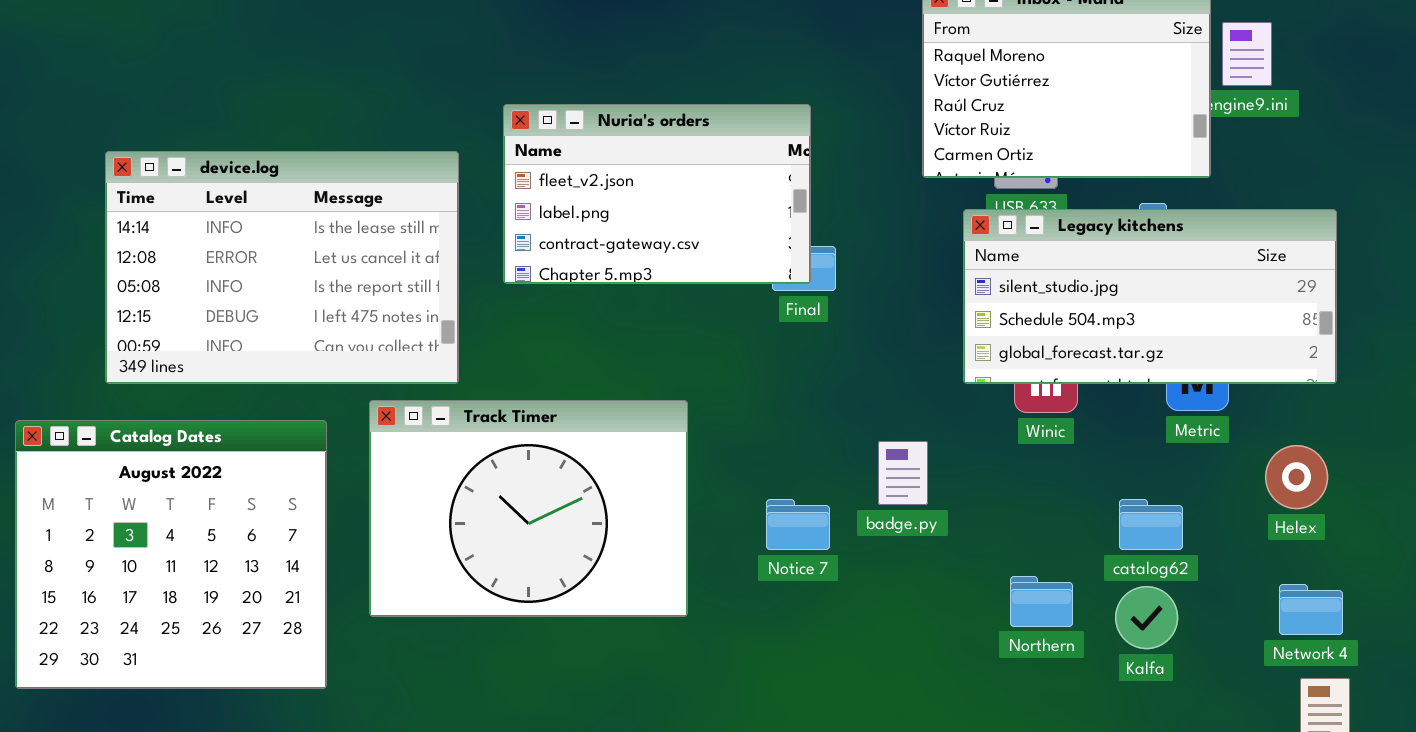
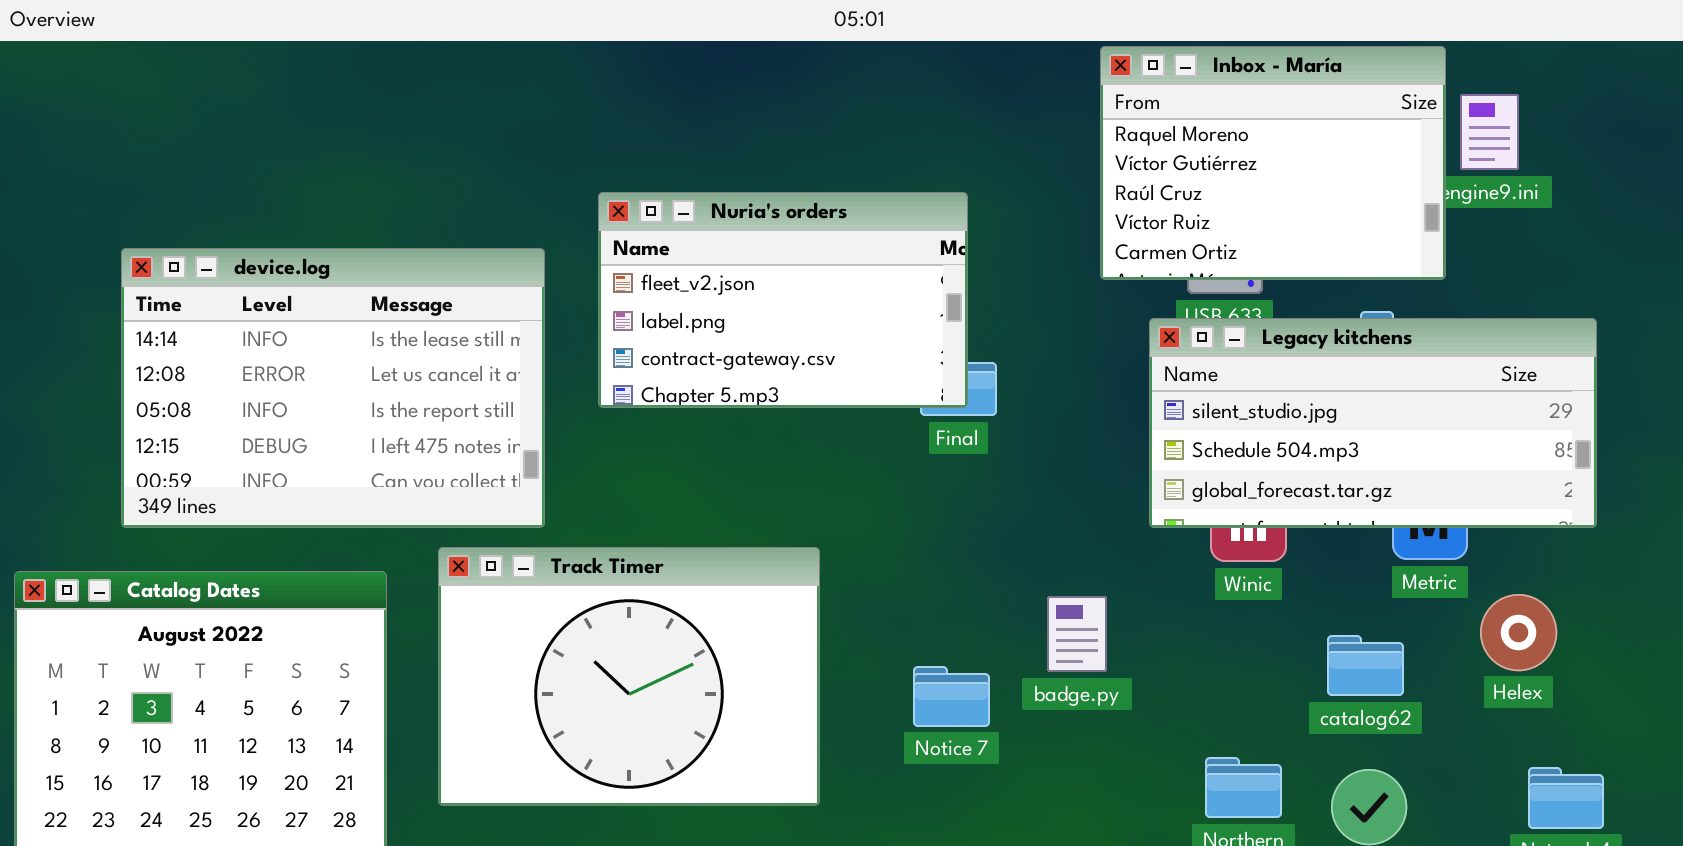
Helex: [1265,445,1328,509] -> [1480,594,1557,671], moved
catalog62: [1119,499,1183,550] -> [1327,635,1404,696], moved

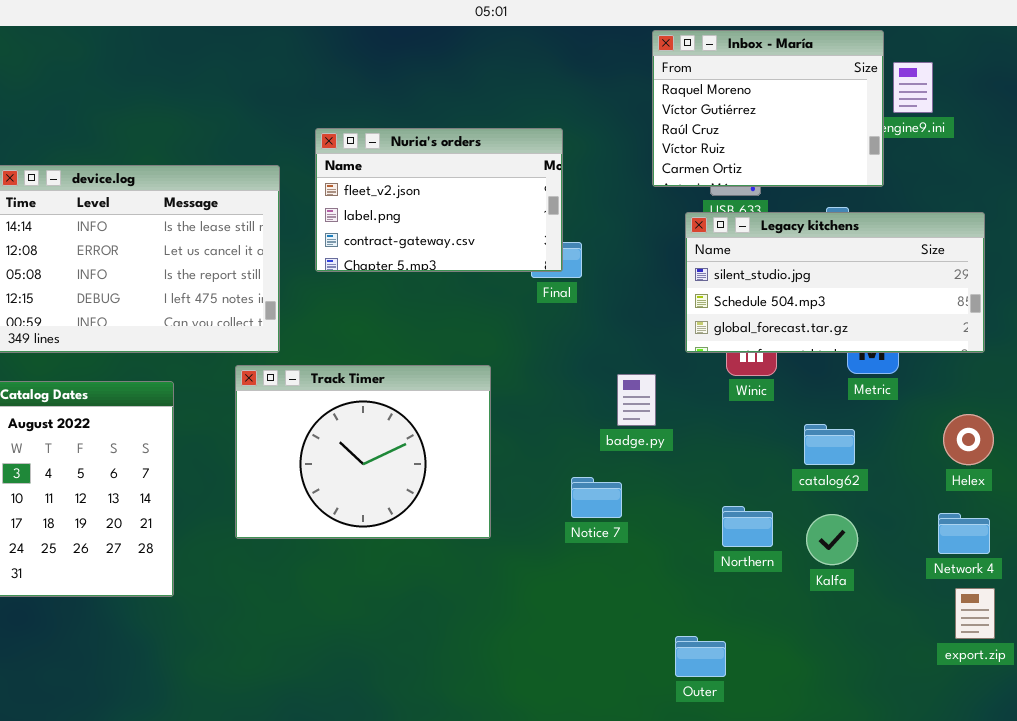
Track Timer: [438,547,820,806] -> [235,365,491,539], moved
Helex: [1480,594,1557,671] -> [943,414,994,465], moved
badge.py: [1047,596,1107,672] -> [617,374,656,426], moved
Notice 7: [913,666,990,727] -> [571,477,622,518], moved

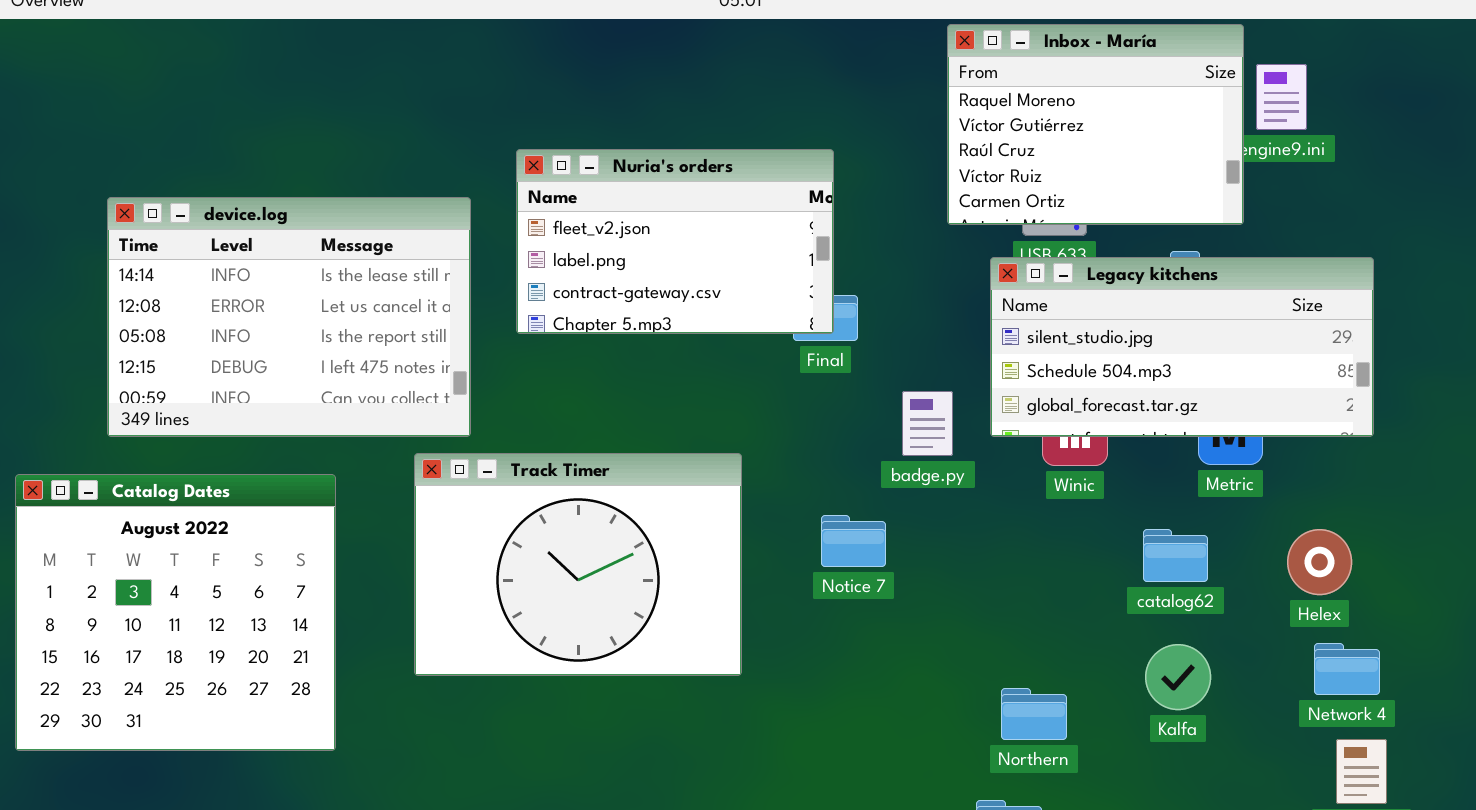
badge.py: [617,374,656,426] -> [902,391,953,456], moved
Helex: [943,414,994,465] -> [1287,529,1352,595], moved
Notice 7: [571,477,622,518] -> [821,515,886,567], moved
Northern: [722,506,773,547] -> [1001,688,1067,740], moved

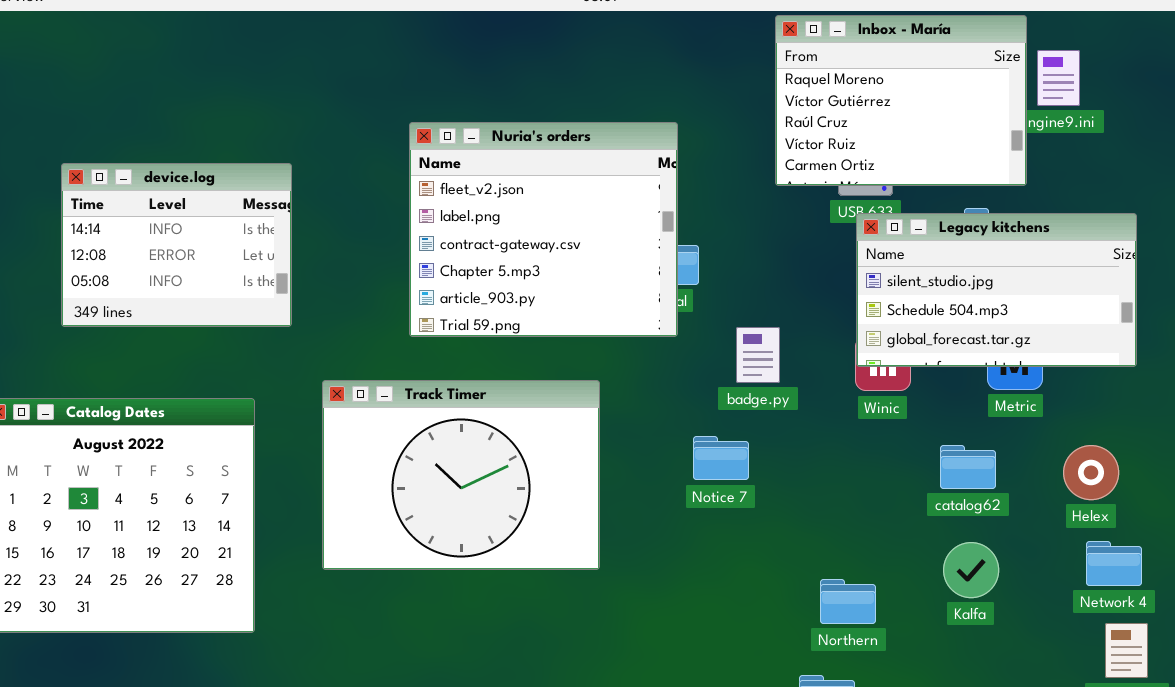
Nuria's orders: [516,149,834,334] -> [409,122,678,337], resized
device.log: [107,197,471,437] -> [61,163,292,327], resized
Legacy kitchens: [990,257,1374,437] -> [856,213,1137,367], resized
Notice 7: [821,515,886,567] -> [693,436,749,480], moved

